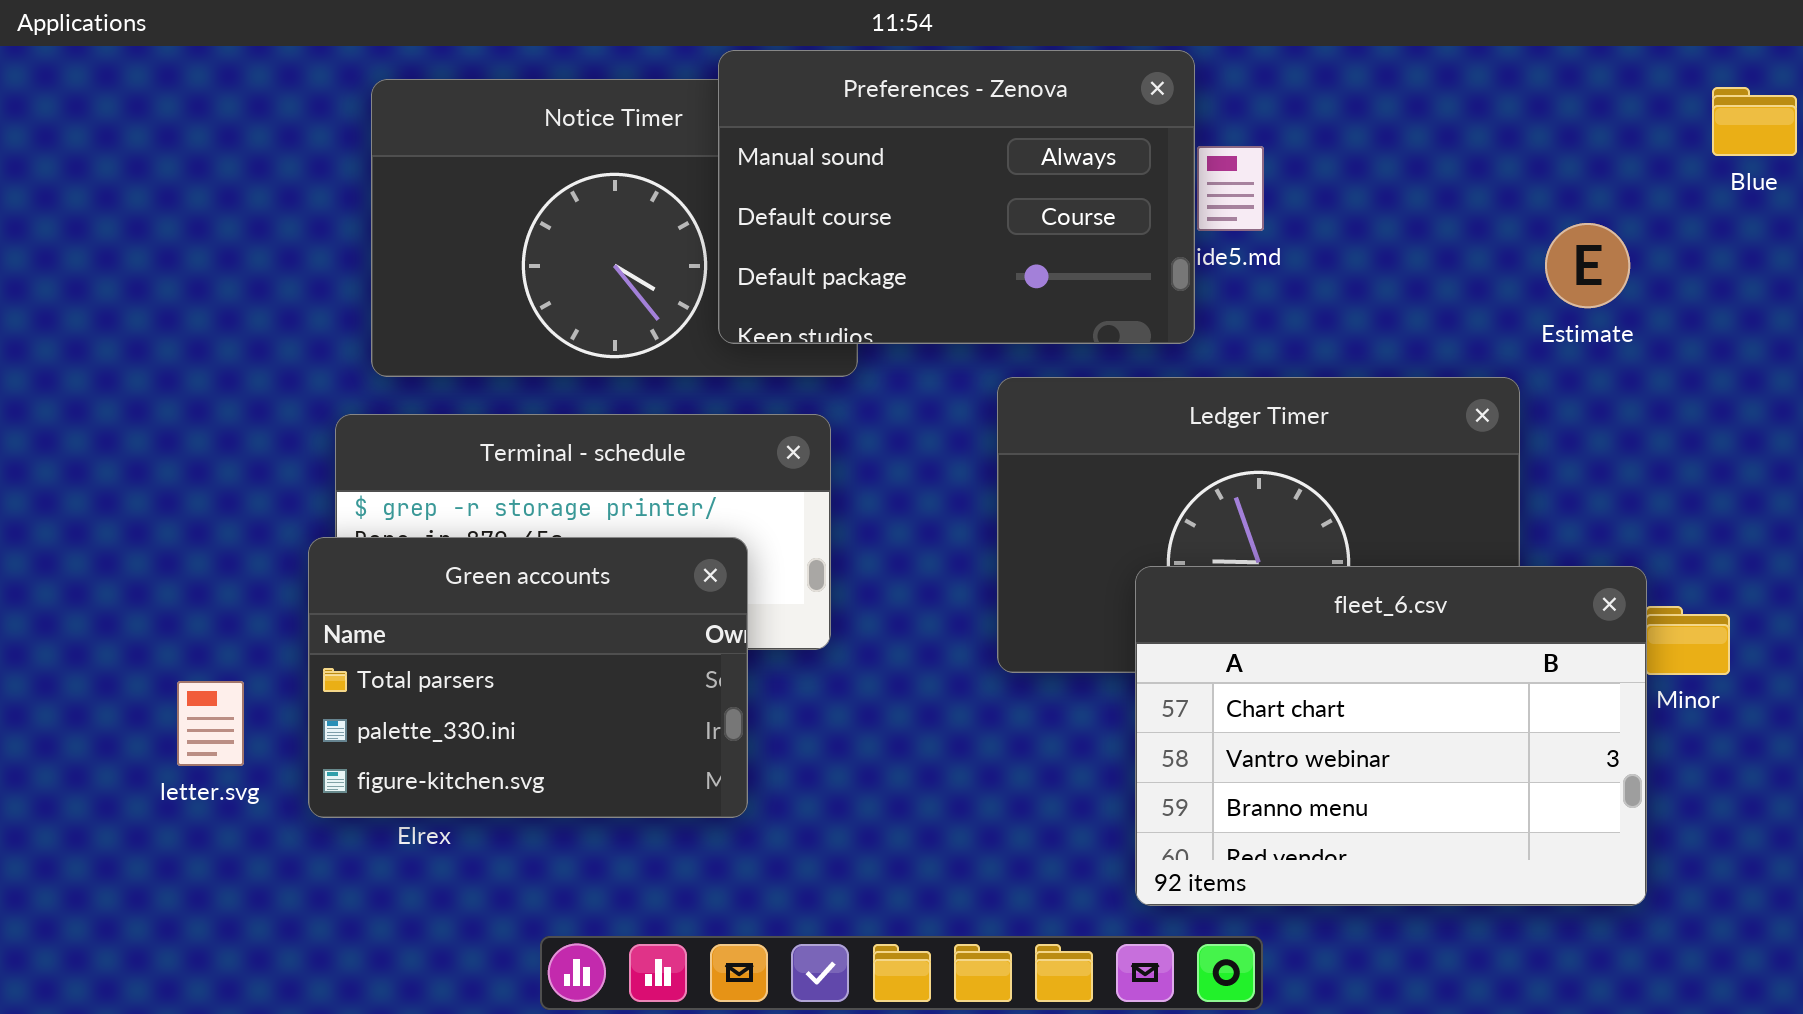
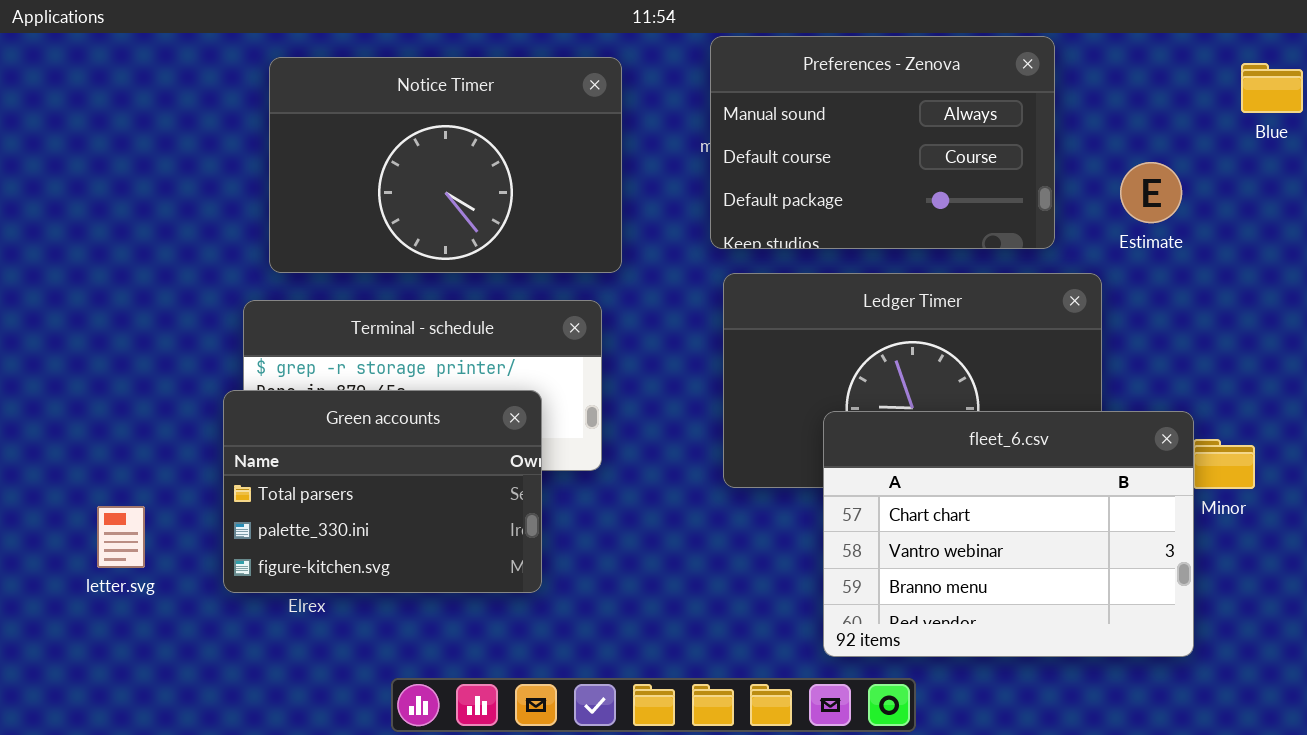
Preferences - Zenova: [718,50,1195,344] -> [710,36,1055,249], moved
letter.svg: [177,681,244,766] -> [97,506,145,568], moved

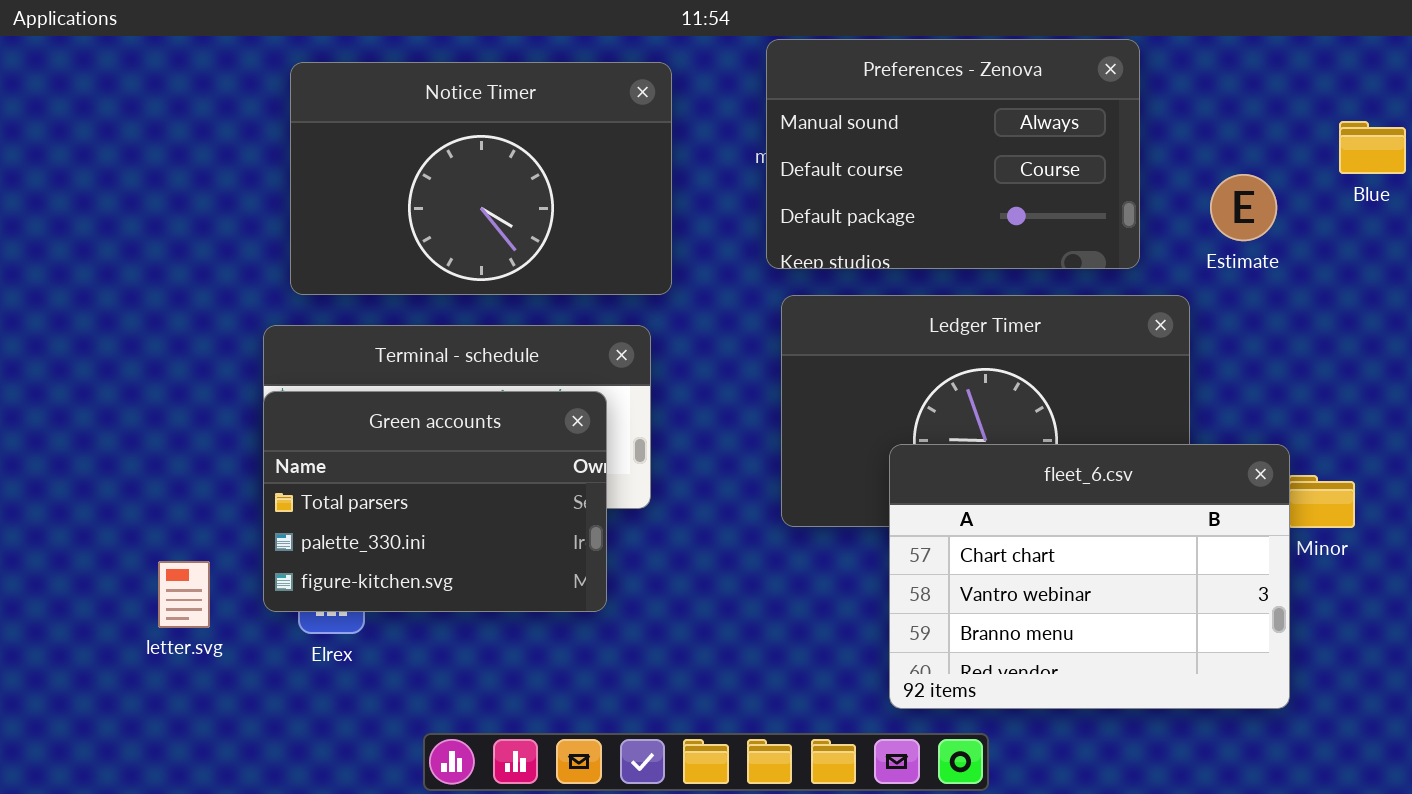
Blue: [1241,63,1303,113] -> [1339,121,1406,174], moved
Green accounts: [223,390,542,593] -> [263,391,607,612], moved
letter.svg: [97,506,145,568] -> [158,561,210,628], moved

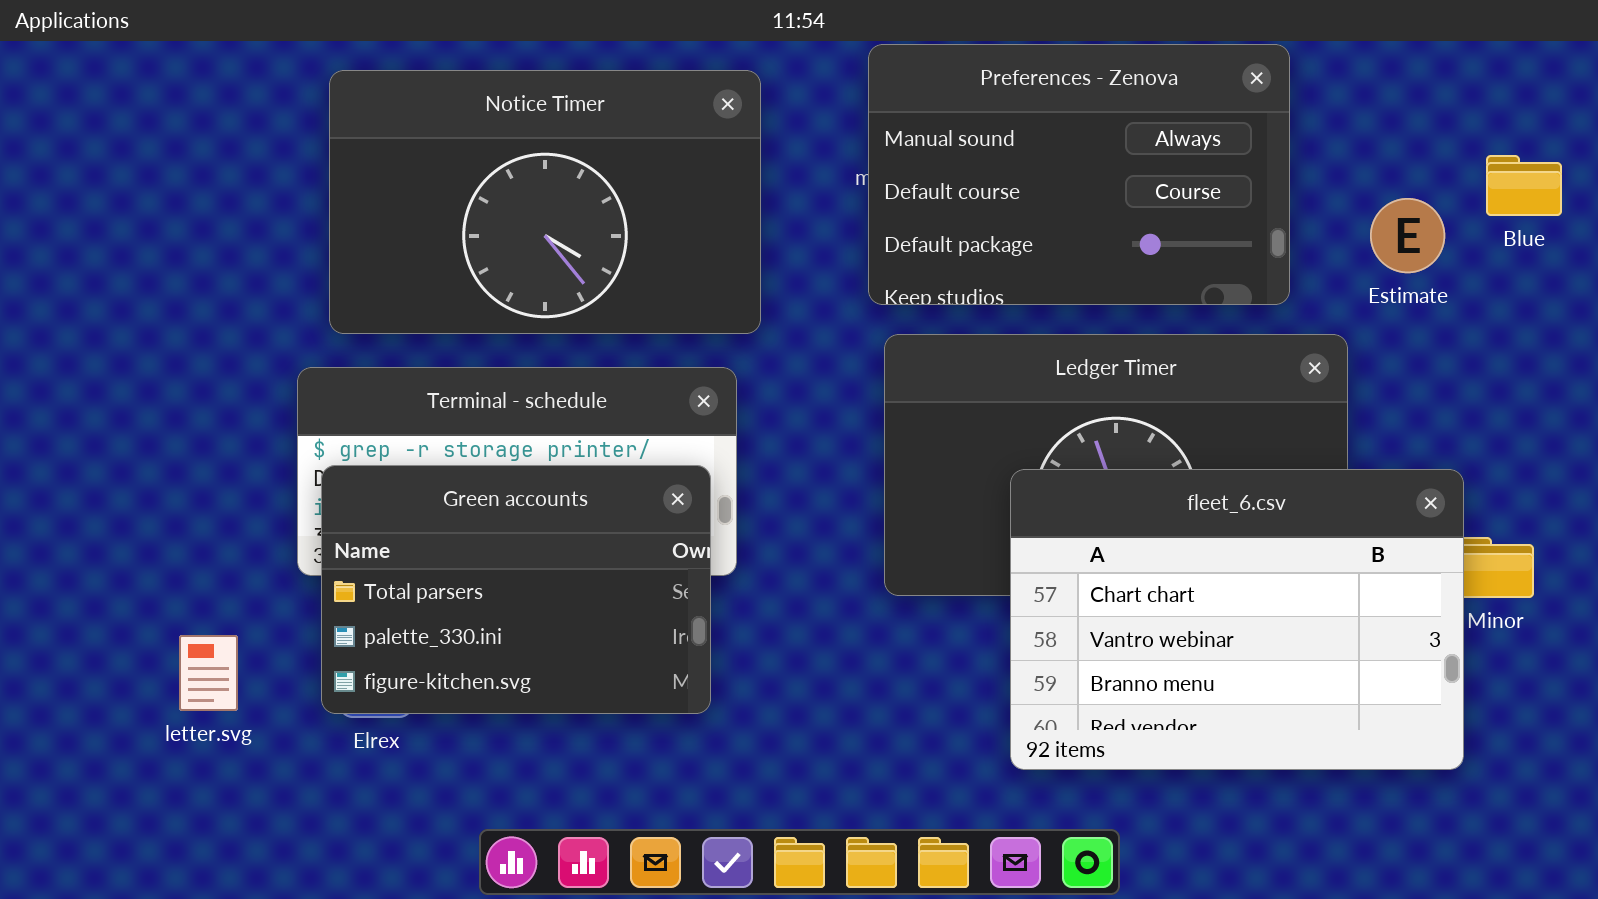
Blue: [1339,121,1406,174] -> [1486,155,1562,216], moved
Green accounts: [263,391,607,612] -> [321,465,711,714], moved
fleet_6.csv: [889,444,1290,709] -> [1010,469,1464,770], moved

